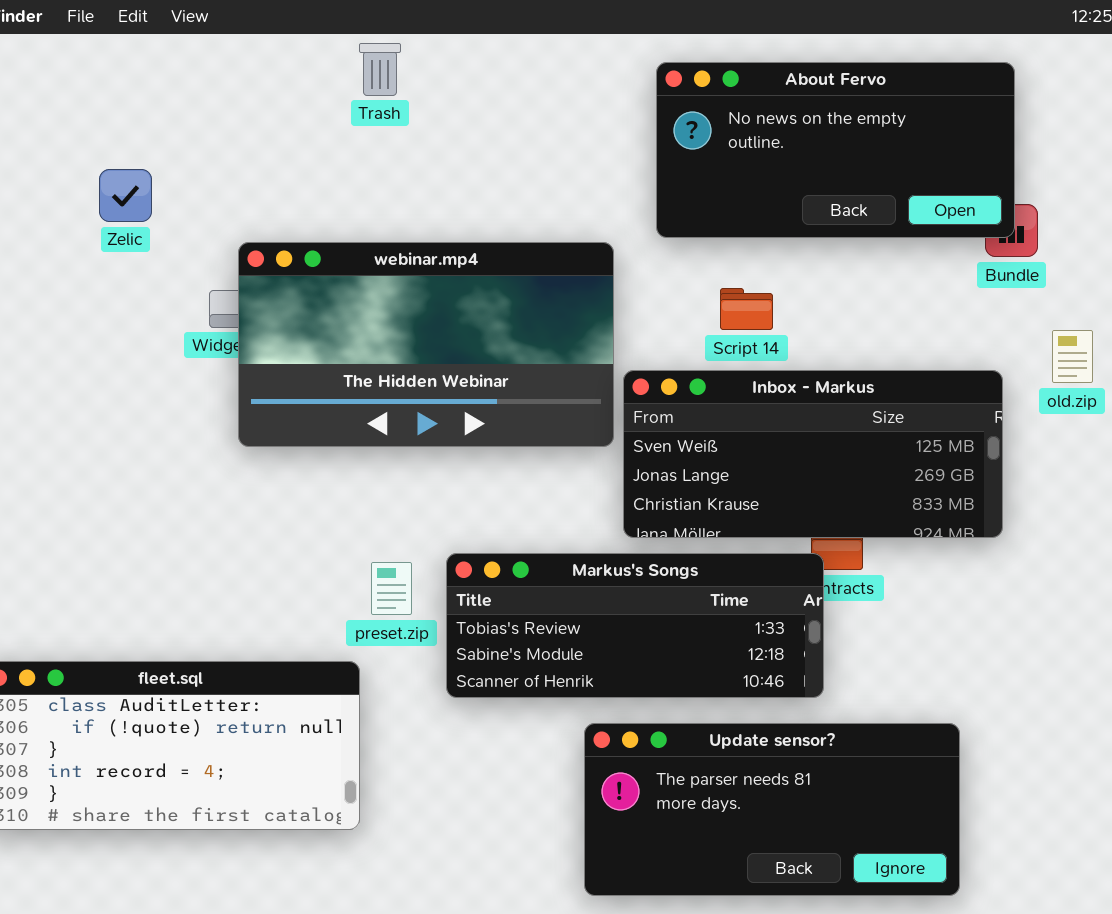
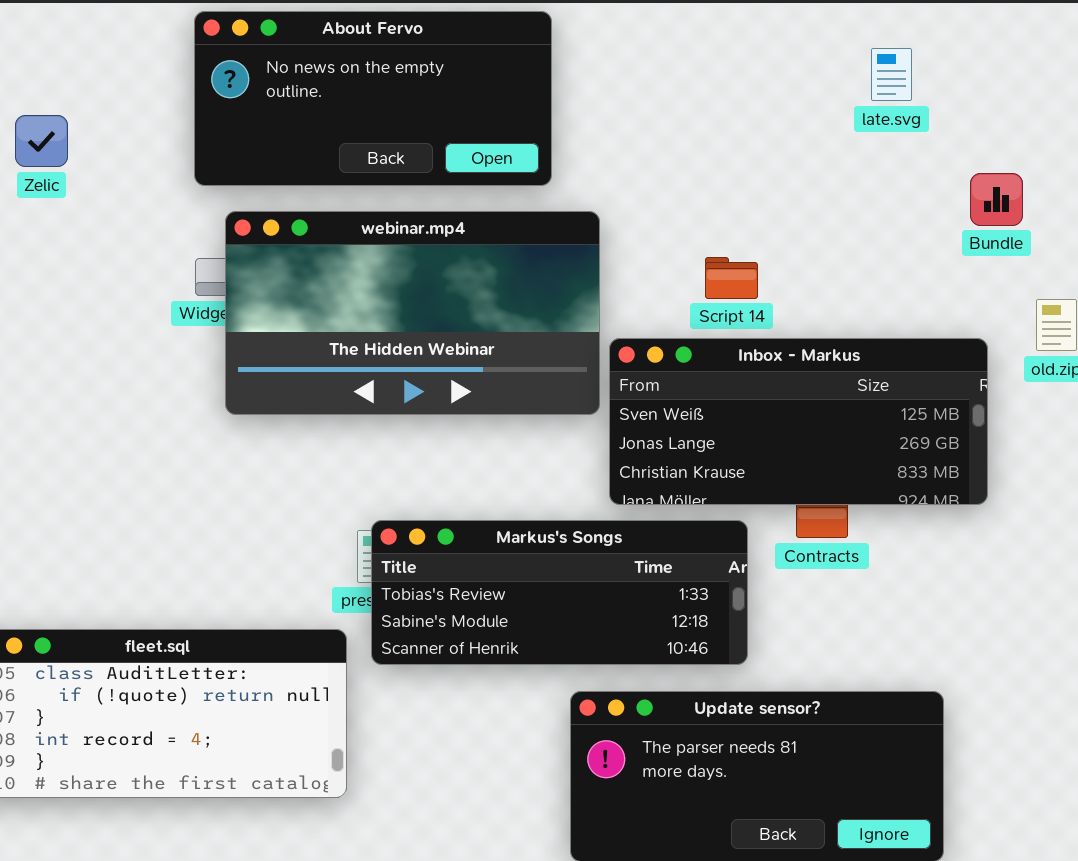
About Fervo: [656,62,1015,238] -> [194,11,552,186], moved
Zelic: [99,169,152,222] -> [15,115,68,167], moved
Markus's Songs: [446,553,824,698] -> [371,520,748,665], moved

